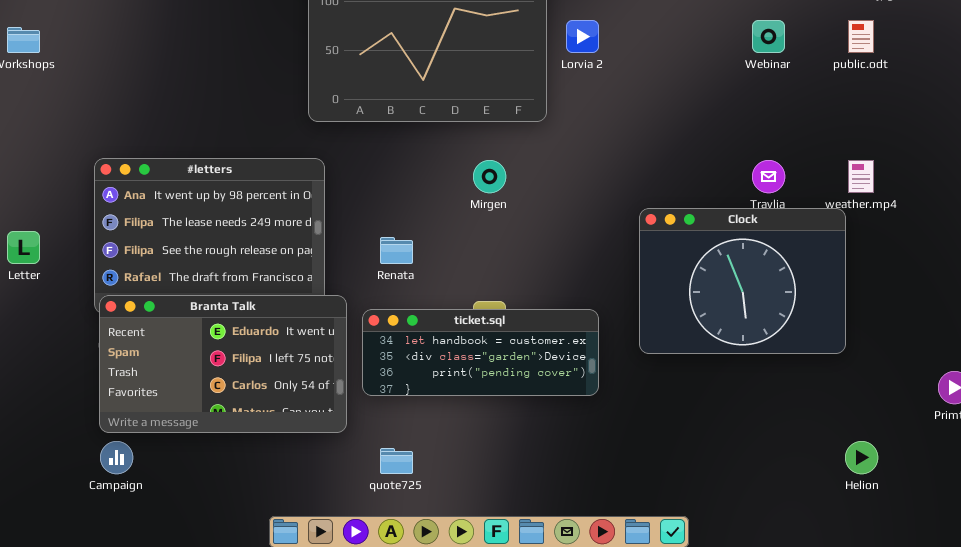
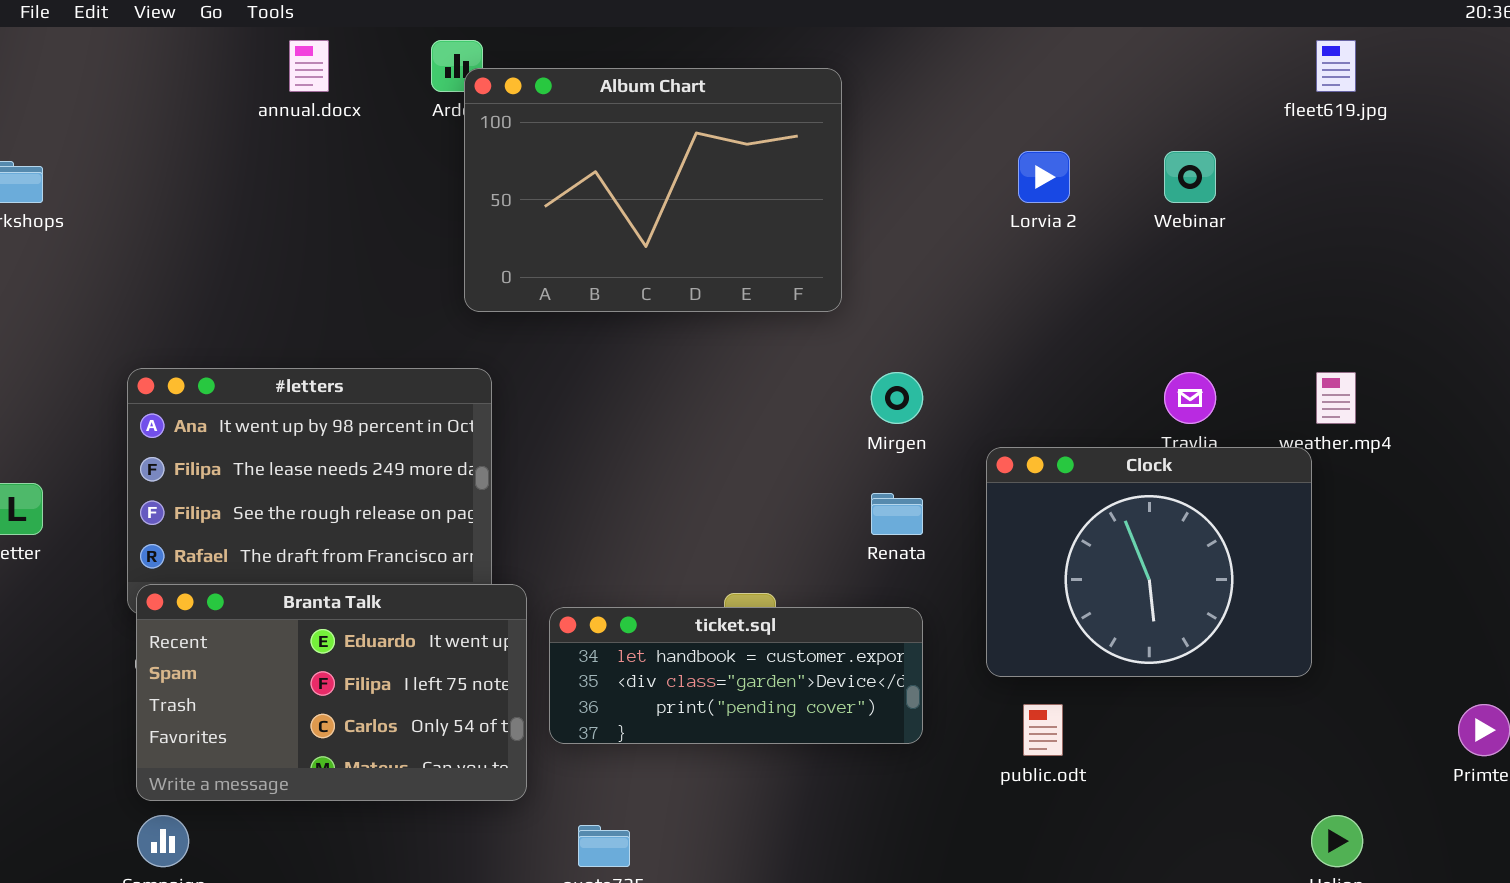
Lorvia 2: [566,20,599,53] -> [1018,151,1070,203], moved
public.odt: [848,20,874,53] -> [1023,704,1063,756], moved
Mirgen: [473,160,506,193] -> [871,372,923,424], moved
Renata: [380,237,413,264] -> [871,493,923,535], moved

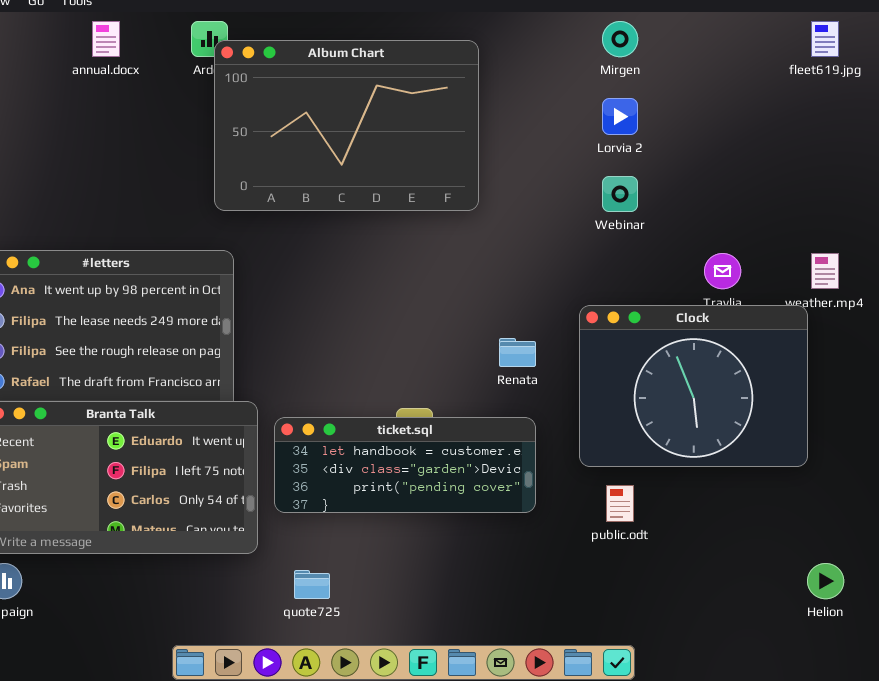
Webinar: [1164,151,1216,203] -> [602,176,638,212], moved
Mirgen: [871,372,923,424] -> [602,21,638,57], moved

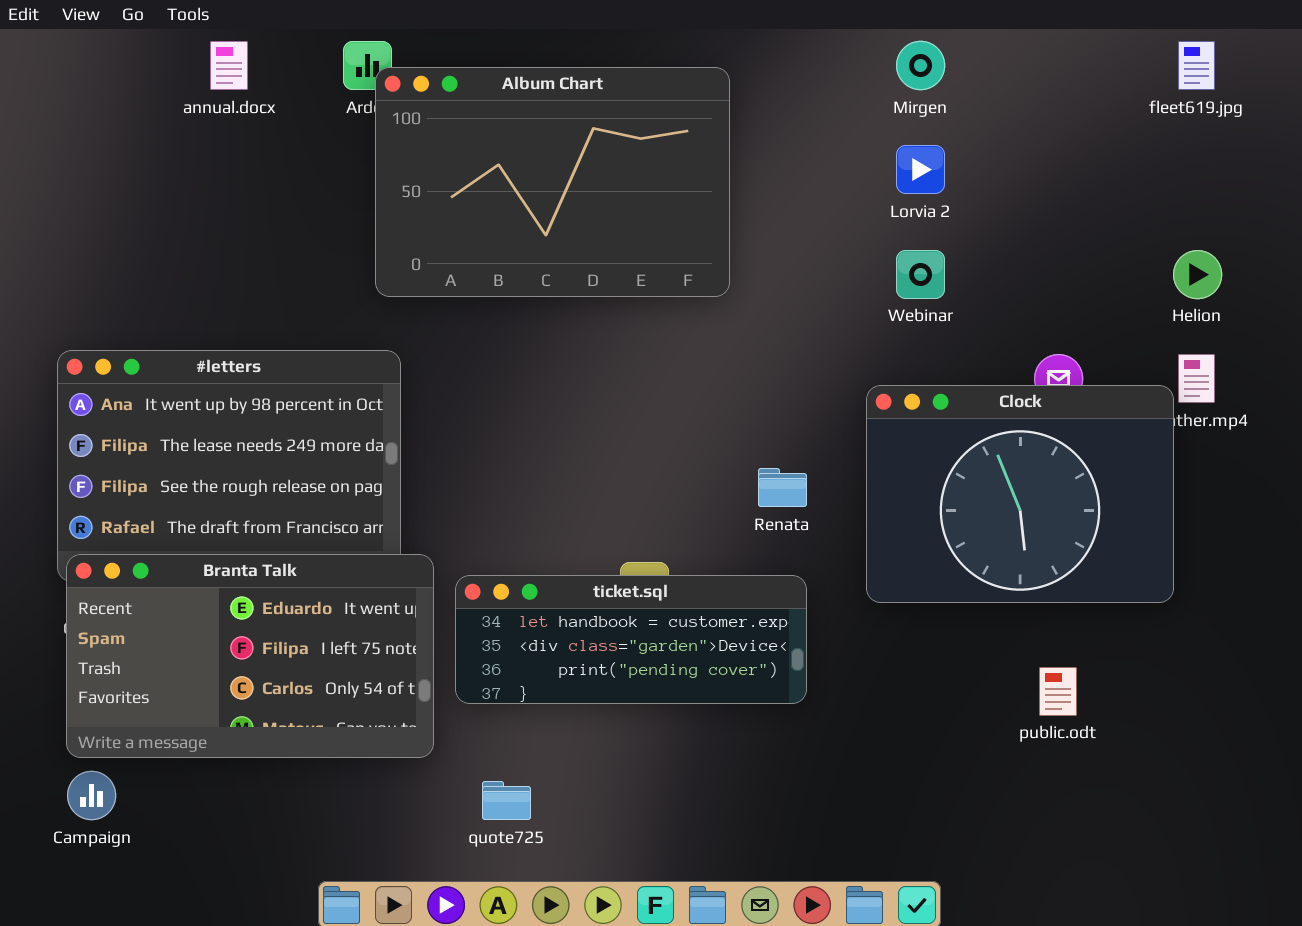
Clock: [579,305,808,467] -> [866,385,1174,603], moved
public.odt: [606,485,634,522] -> [1039,667,1077,716], moved
Helion: [807,563,844,599] -> [1173,250,1222,299], moved

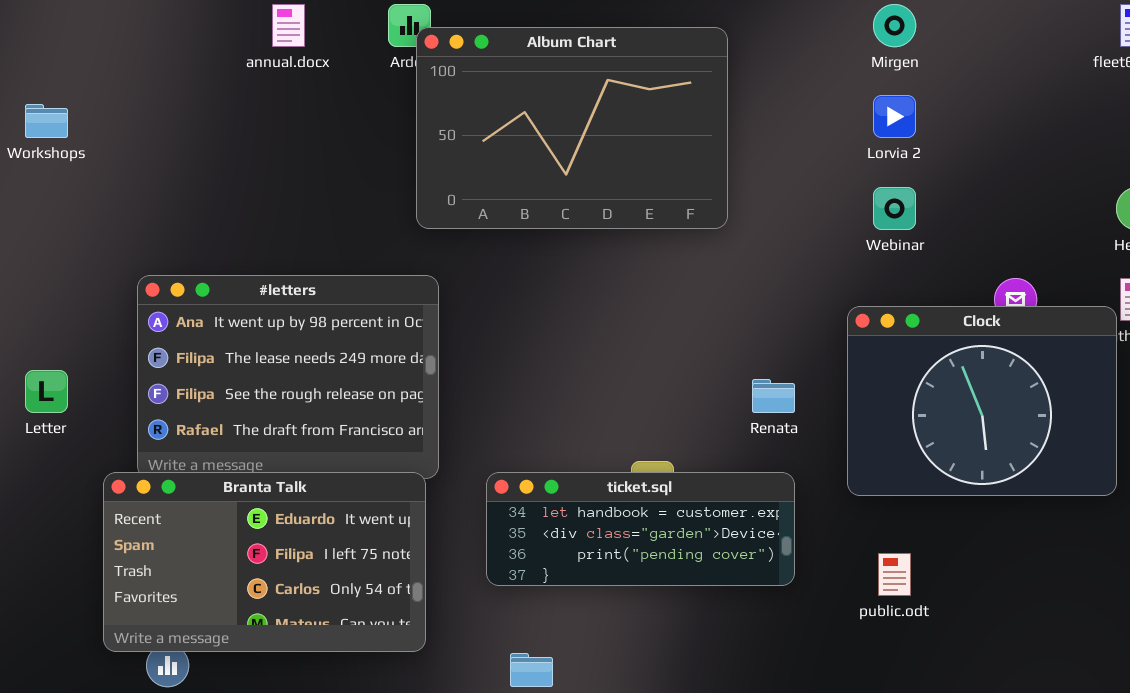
Branta Talk: [66,554,434,758] -> [103,472,426,652], moved
public.odt: [1039,667,1077,716] -> [878,553,911,596], moved

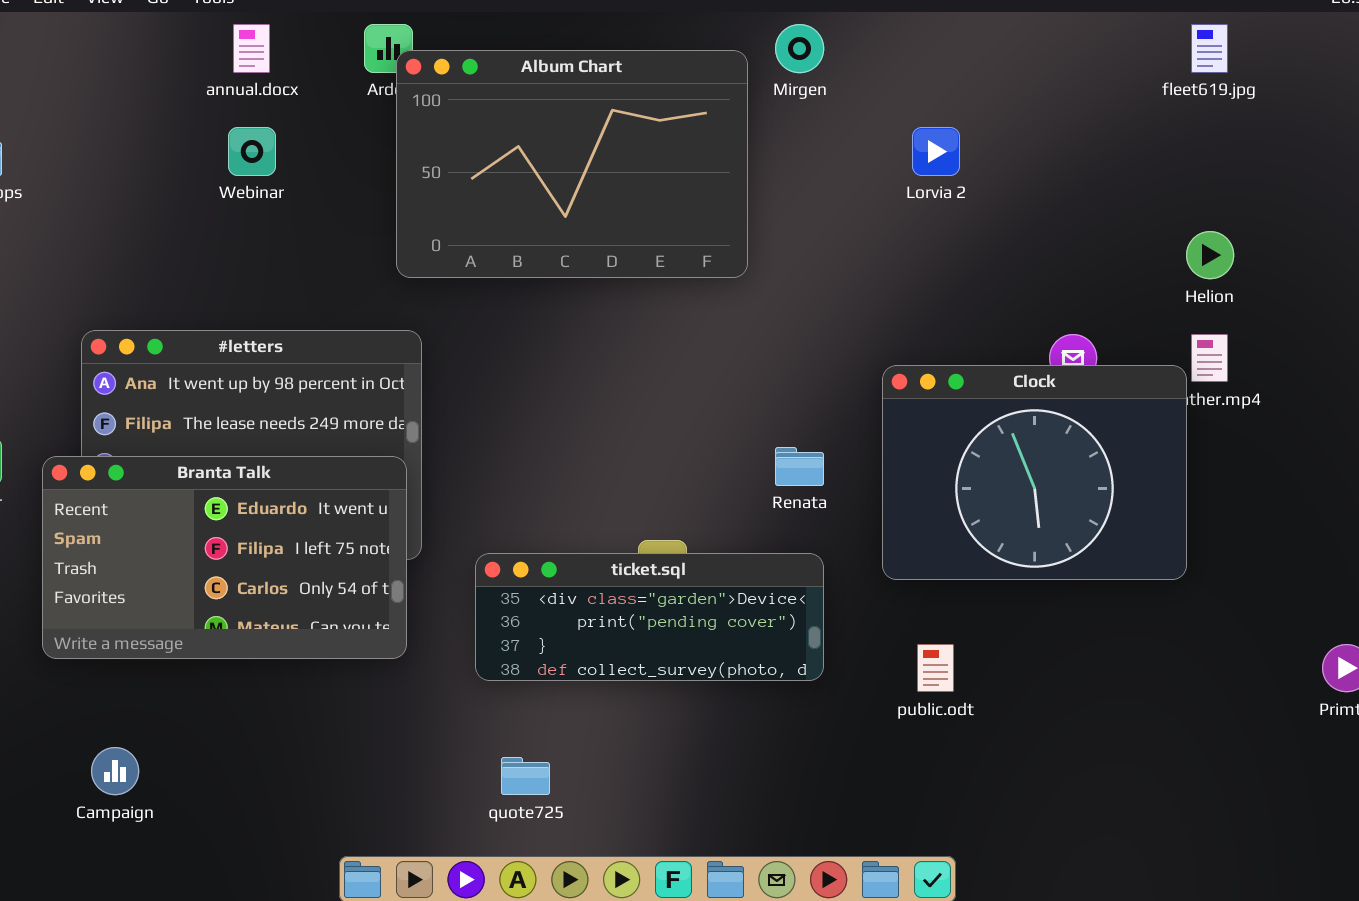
Mirgen: [873,4,916,47] -> [775,24,824,73], moved
Webinar: [873,187,916,230] -> [228,127,276,176], moved
Branta Talk: [103,472,426,652] -> [42,456,407,659], moved
ticket.sql: [486,472,795,586] -> [475,553,824,681], scrolled down 1 row

